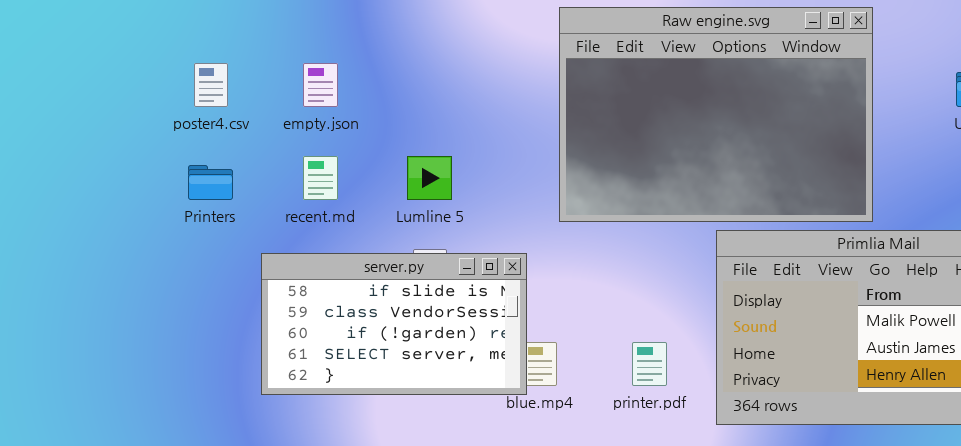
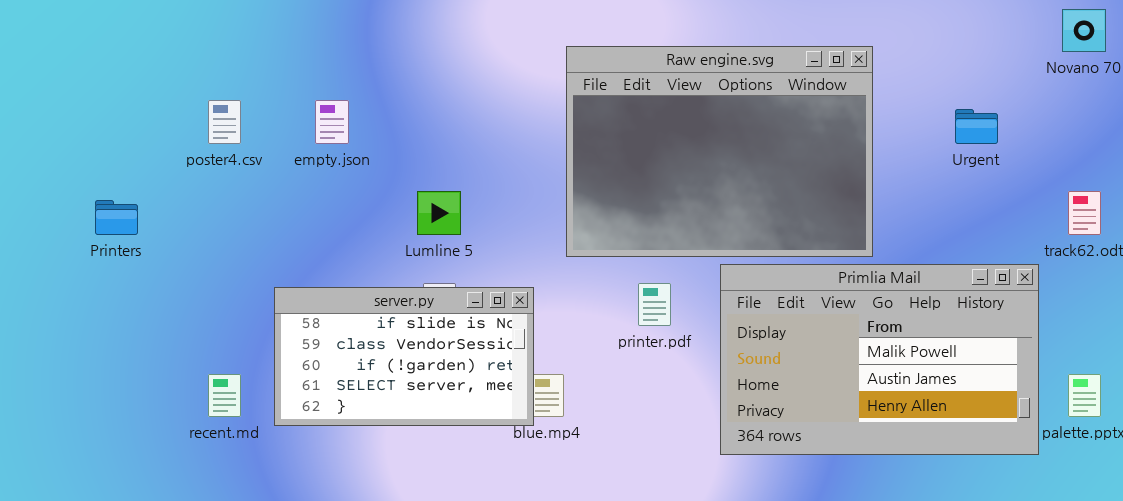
recent.md: [303,156,338,200] -> [208,374,241,417], moved
Printers: [188,165,233,200] -> [95,200,138,235], moved
printer.pdf: [632,342,667,386] -> [638,283,671,326], moved

